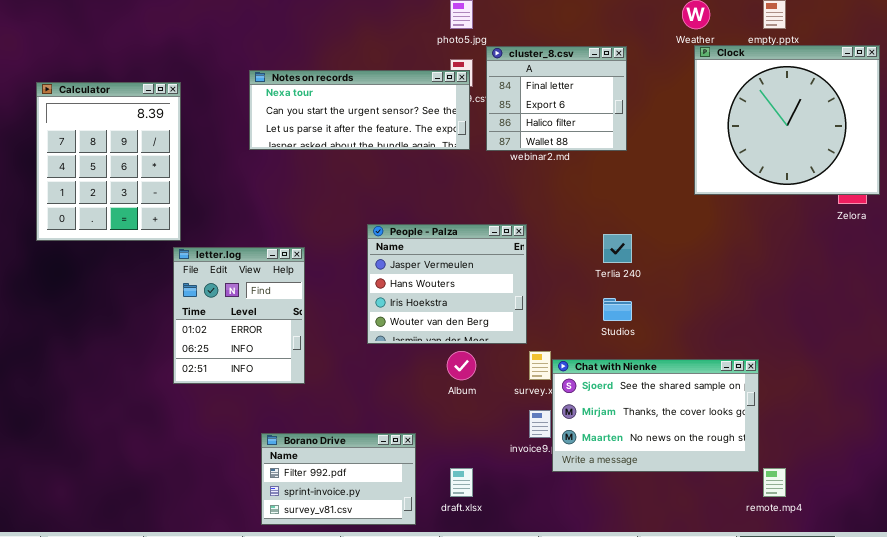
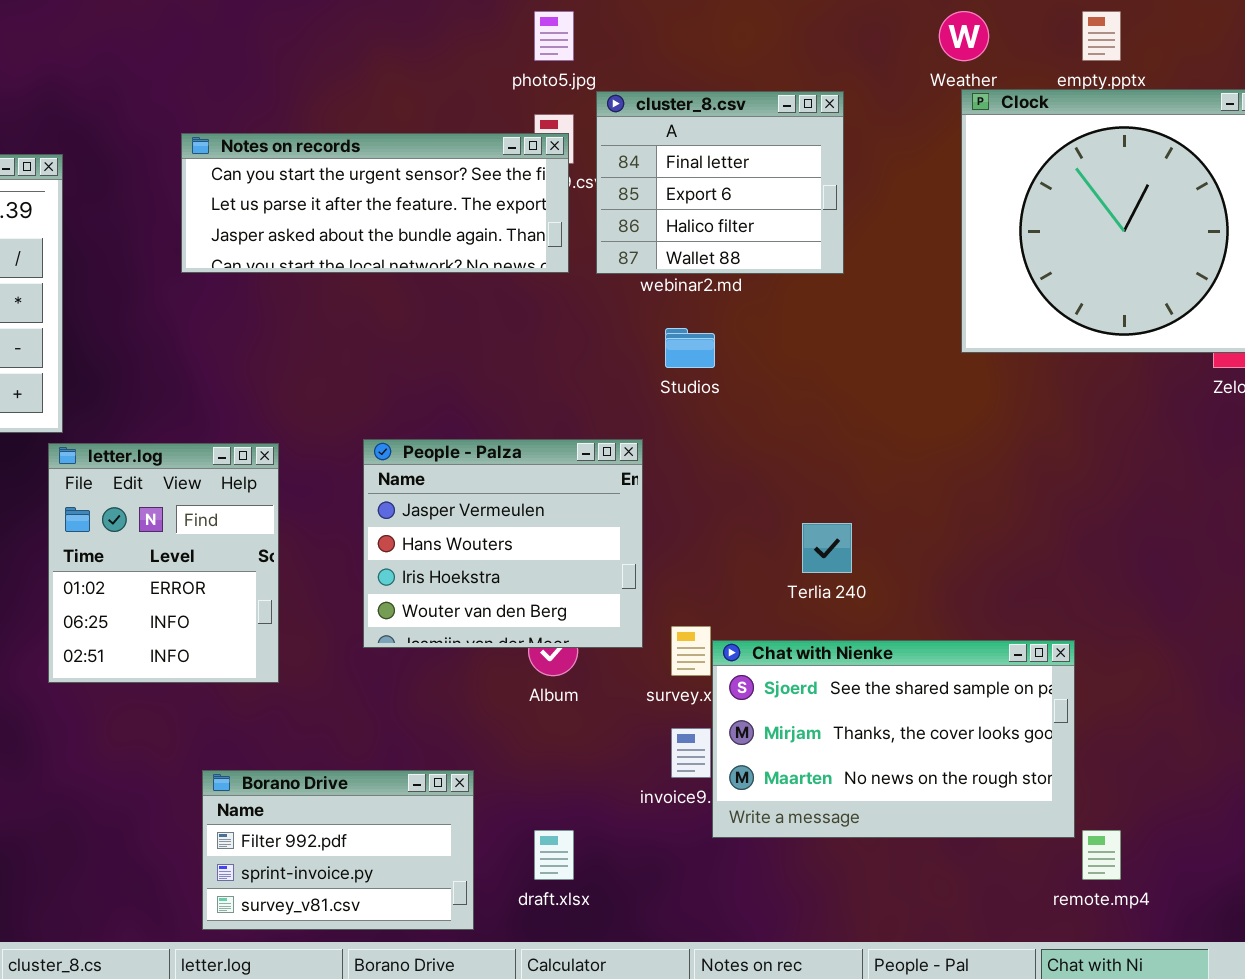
Notes on records: [249,70,470,150] -> [181,133,569,273], scrolled down 1 row
People - Palza: [367,224,527,344] -> [363,439,643,648], moved
Terlia 240: [603,234,632,263] -> [802,523,852,573], moved
Studios: [603,298,632,321] -> [665,328,715,368], moved

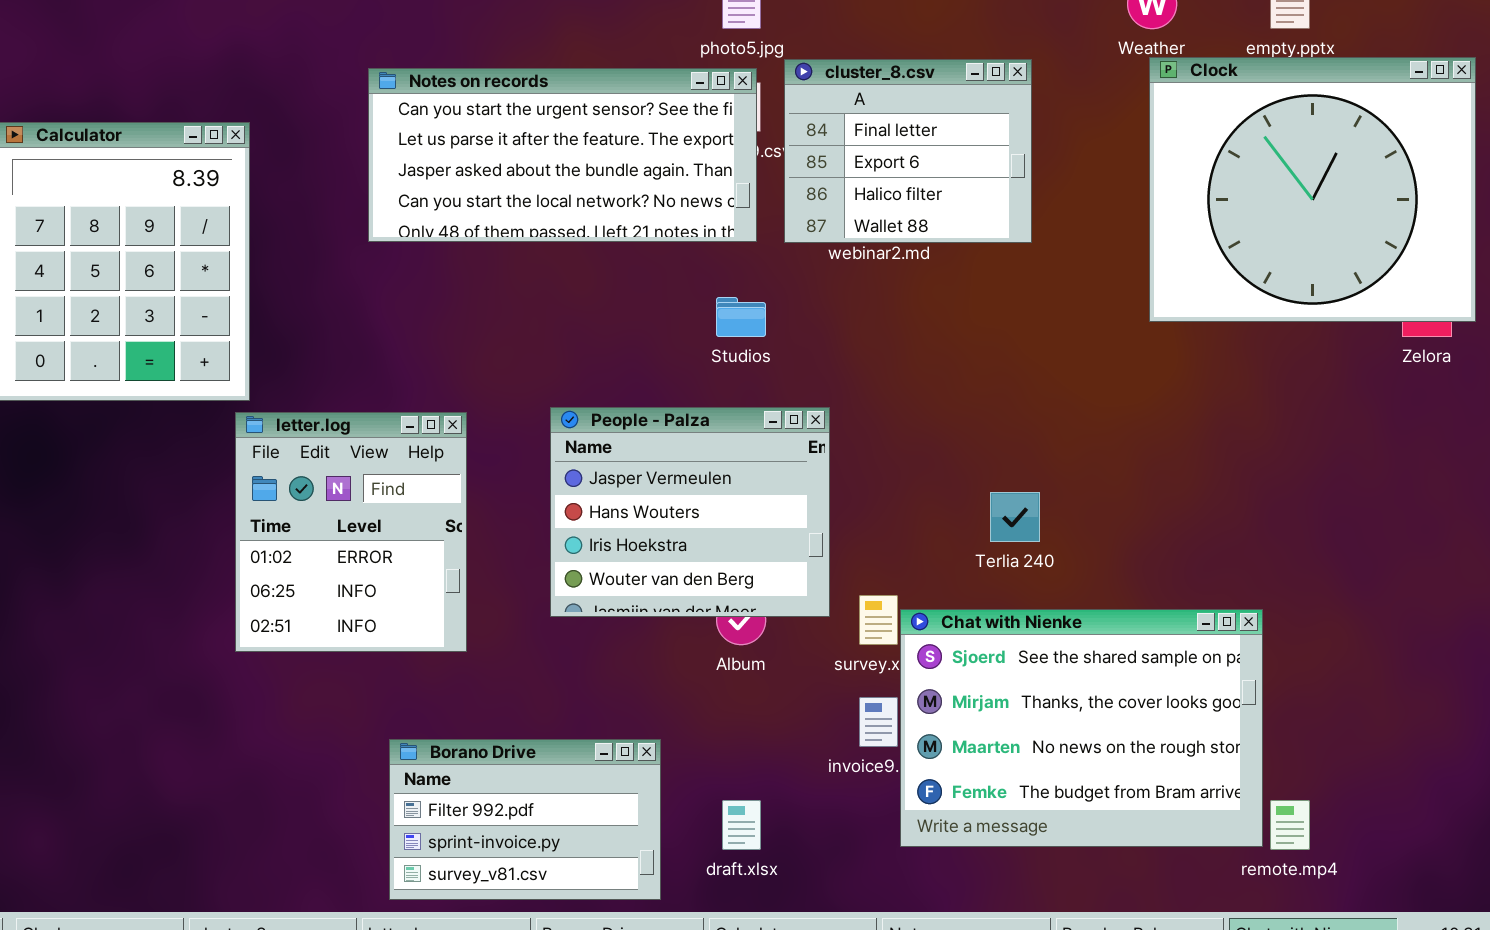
Notes on records: [181,133,569,273] -> [368,68,757,242], resized
Studios: [665,328,715,368] -> [716,297,766,337], moved
Chat with Nienke: [712,640,1075,838] -> [900,609,1263,847], resized

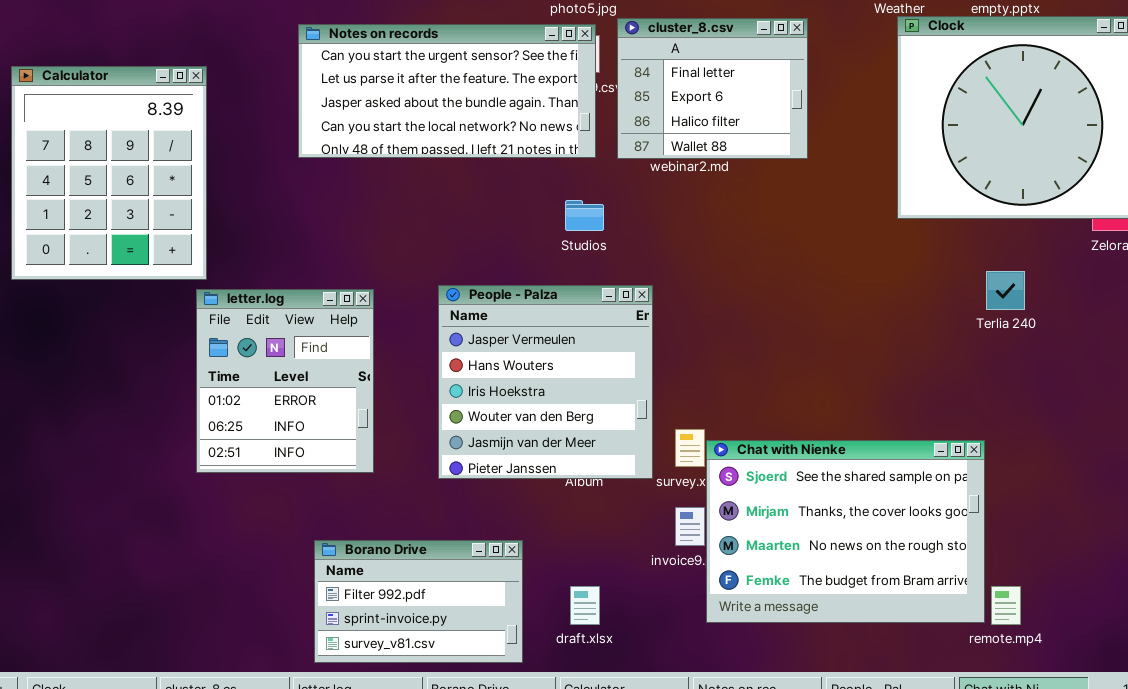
People - Palza: [550,407,830,617] -> [438,285,653,479], resized
Terlia 240: [990,492,1040,542] -> [986,271,1025,310], moved

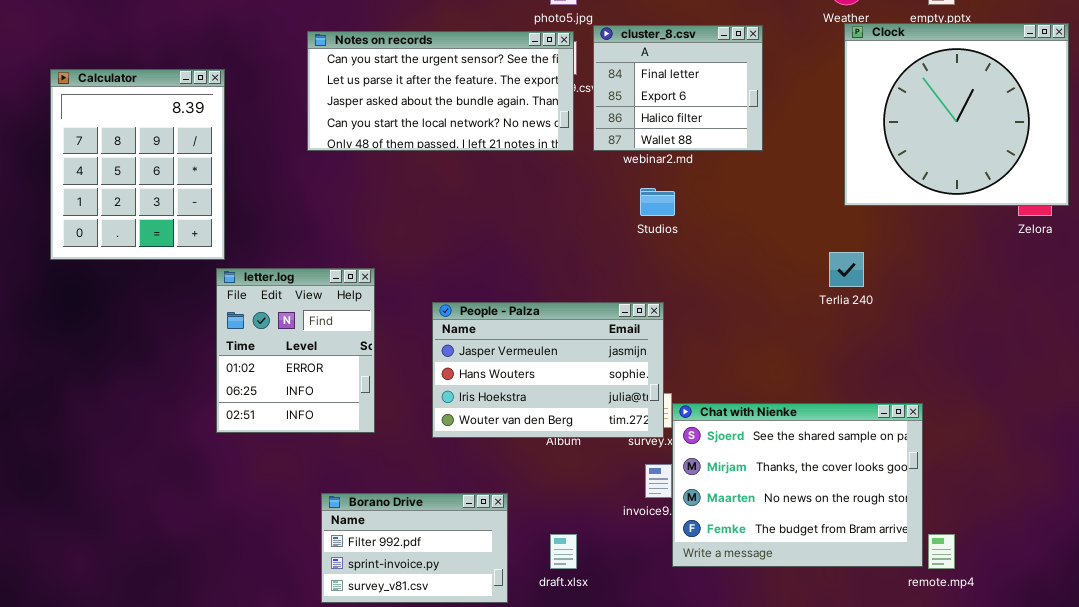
Studios: [565,200,604,231] -> [640,188,675,216], moved
Terlia 240: [986,271,1025,310] -> [829,252,864,287], moved
People - Palza: [438,285,653,479] -> [432,302,664,438], resized

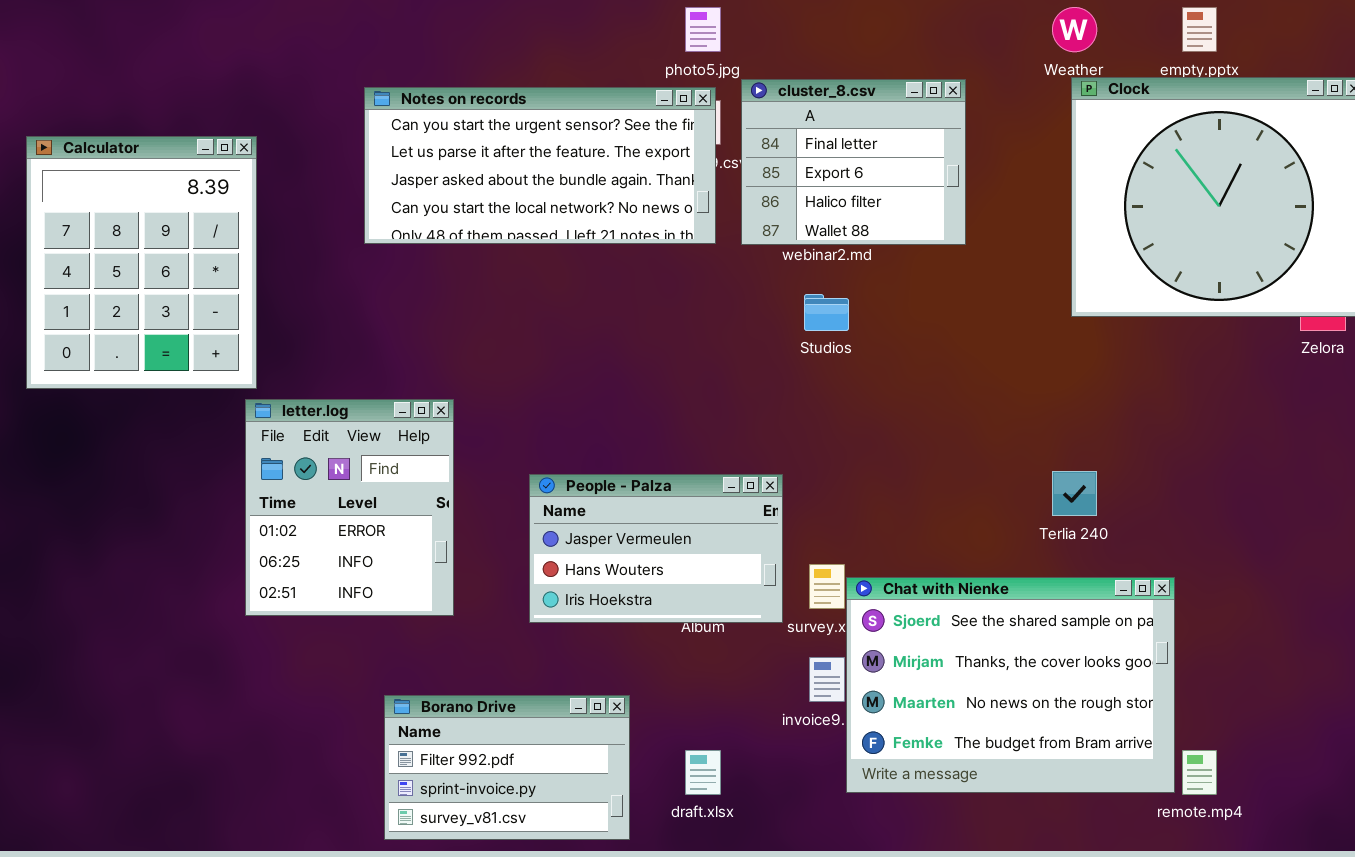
Terlia 240: [829,252,864,287] -> [1052,471,1097,516], moved
People - Palza: [432,302,664,438] -> [529,474,783,623], resized

